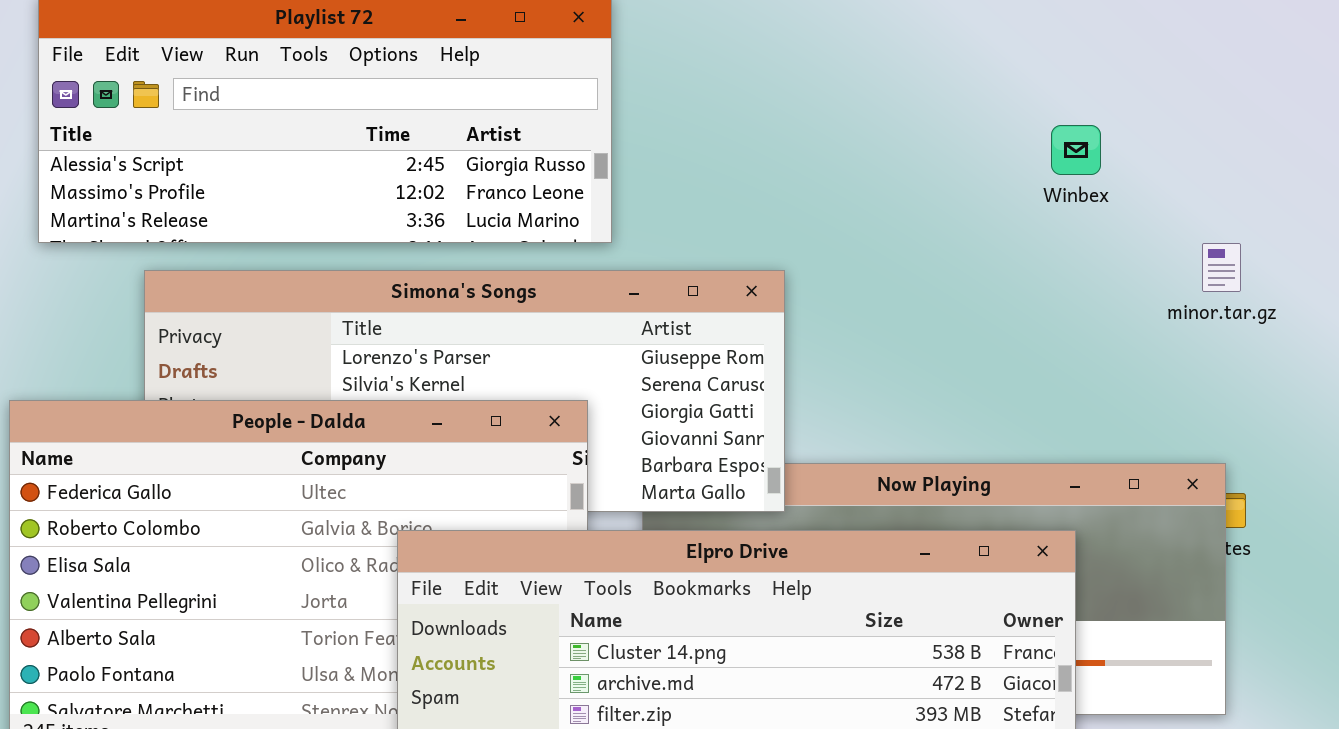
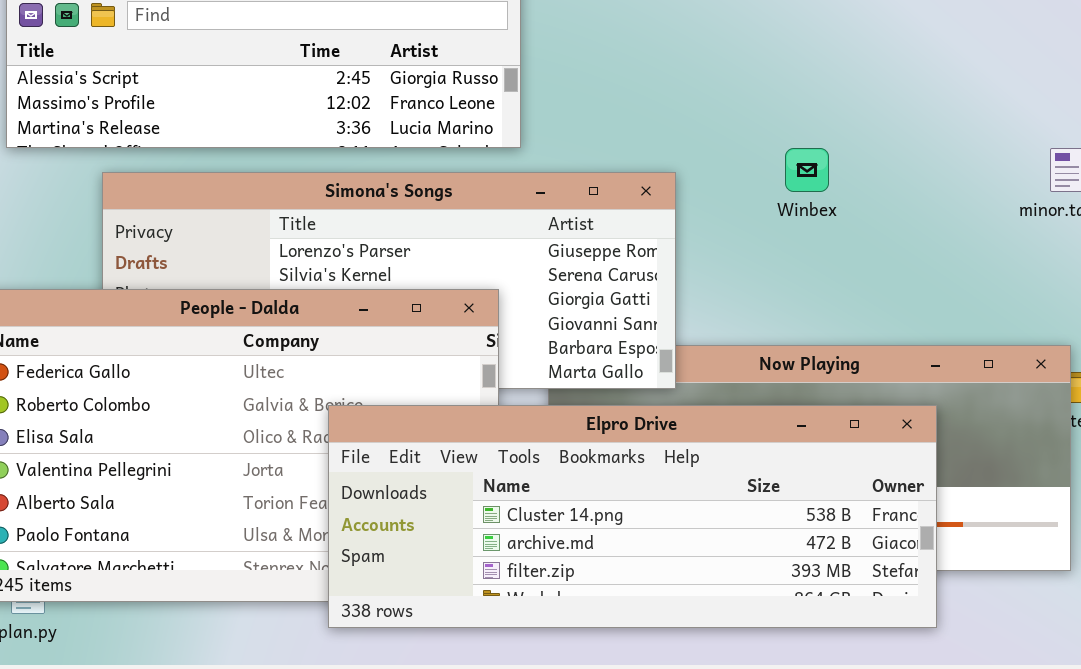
Winbex: [1051,125,1101,175] -> [785,148,829,192], moved

